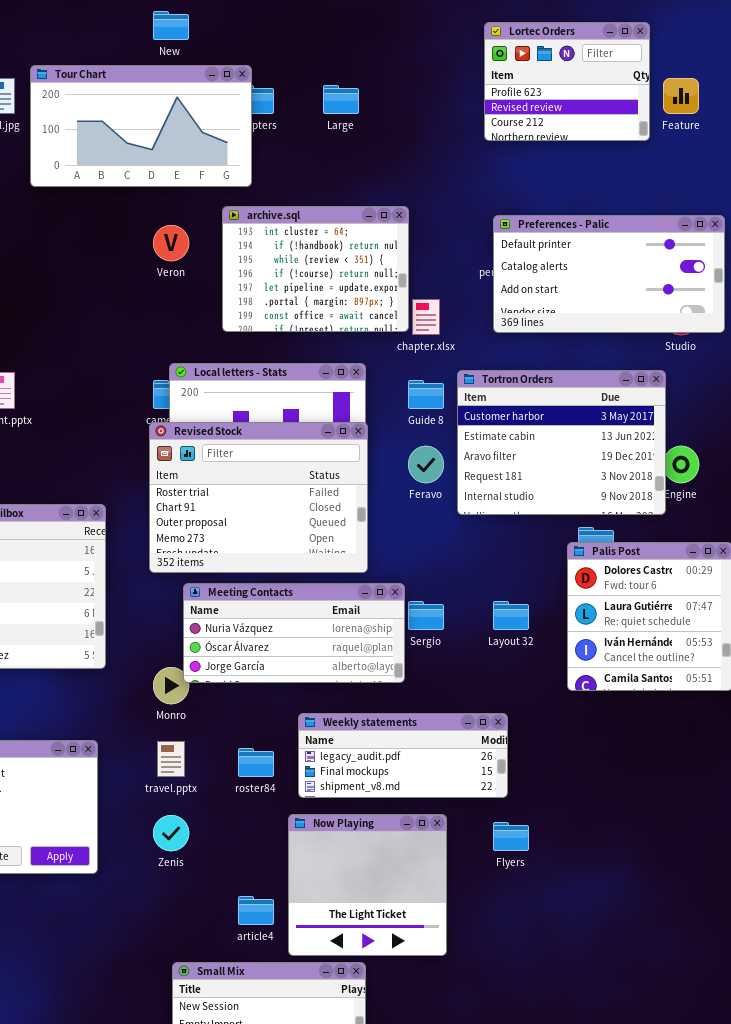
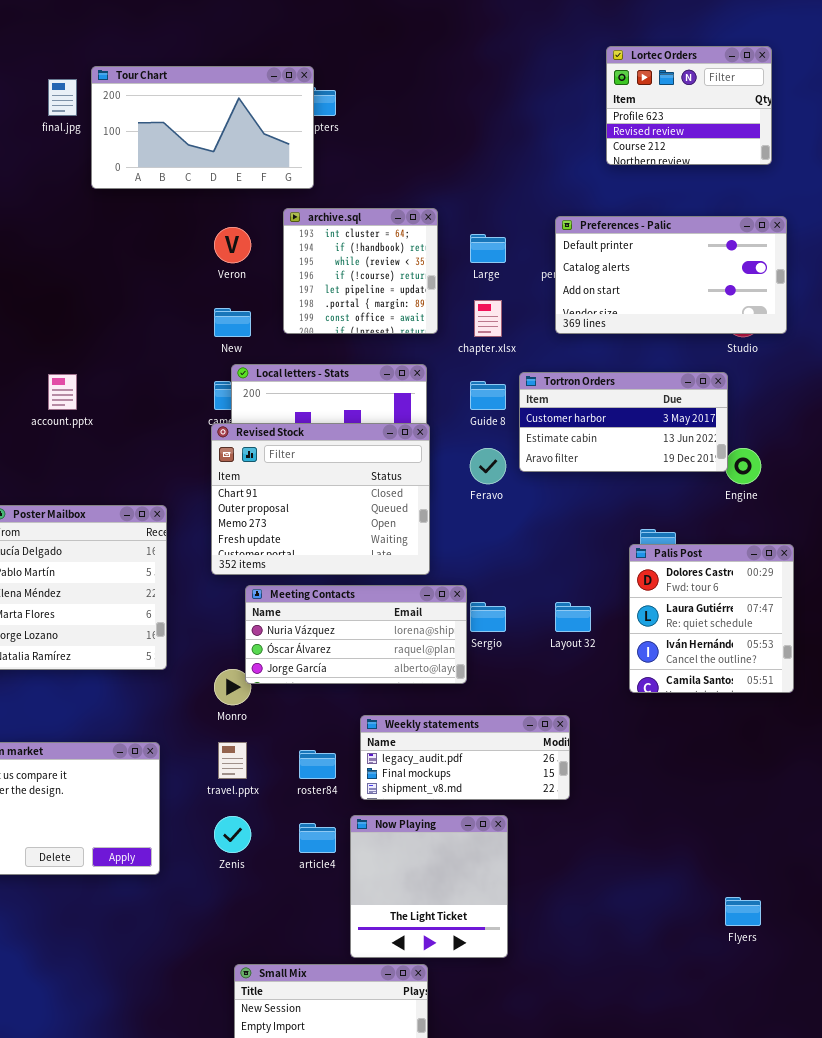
New: [153,11,189,40] -> [214,308,251,337], moved
Lortec Orders: [484,22,650,141] -> [606,46,772,165], moved
Large: [323,85,359,114] -> [470,234,506,263], moved
archive.sql: [222,206,409,332] -> [283,208,438,334], resized
Tortron Orders: [457,370,666,515] -> [519,372,728,472], resized
Revised Stock: [149,422,368,573] -> [211,423,430,575], scrolled down 1 row
Flyers: [493,822,529,851] -> [725,897,761,926], moved
article4: [238,896,274,925] -> [299,823,336,853], moved

